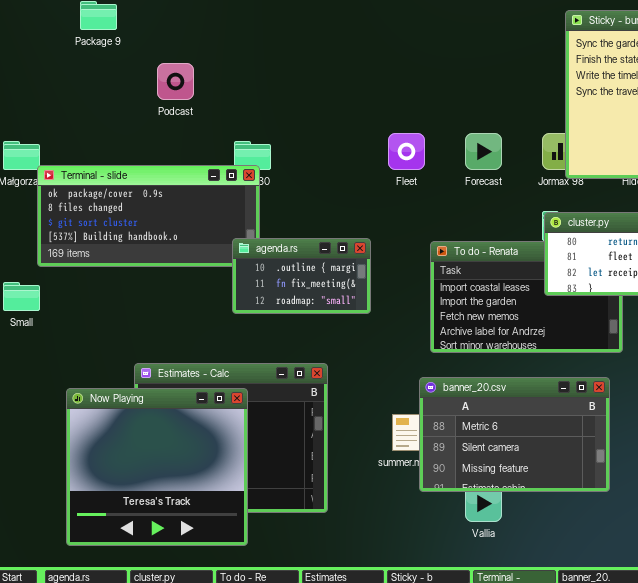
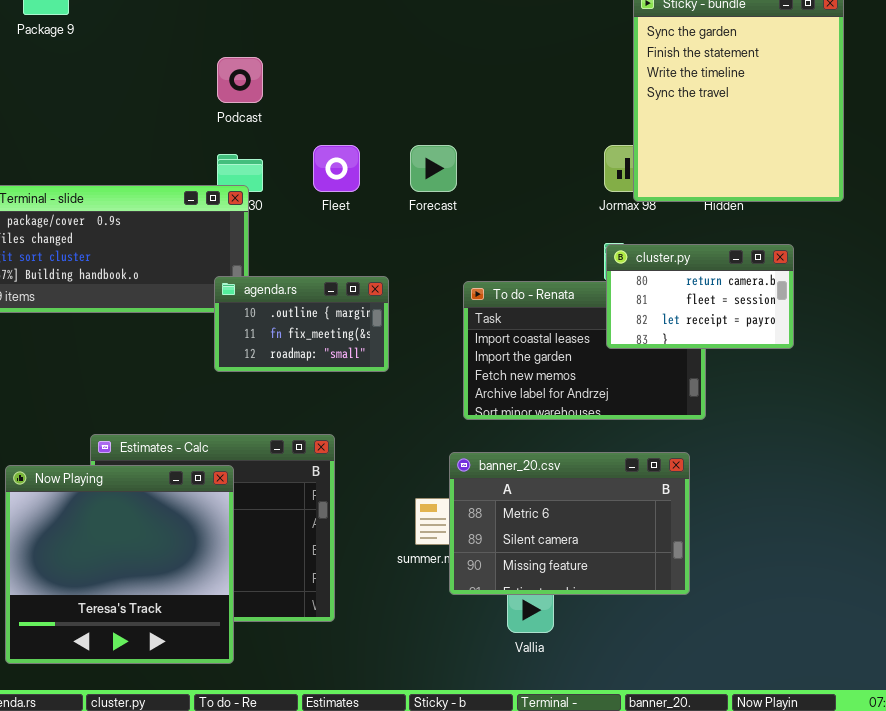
Podcast: [157,63,194,100] -> [217,57,263,103], moved
Fleet: [388,133,425,170] -> [313,145,360,192], moved
Forecast: [465,133,502,170] -> [410,145,457,192], moved

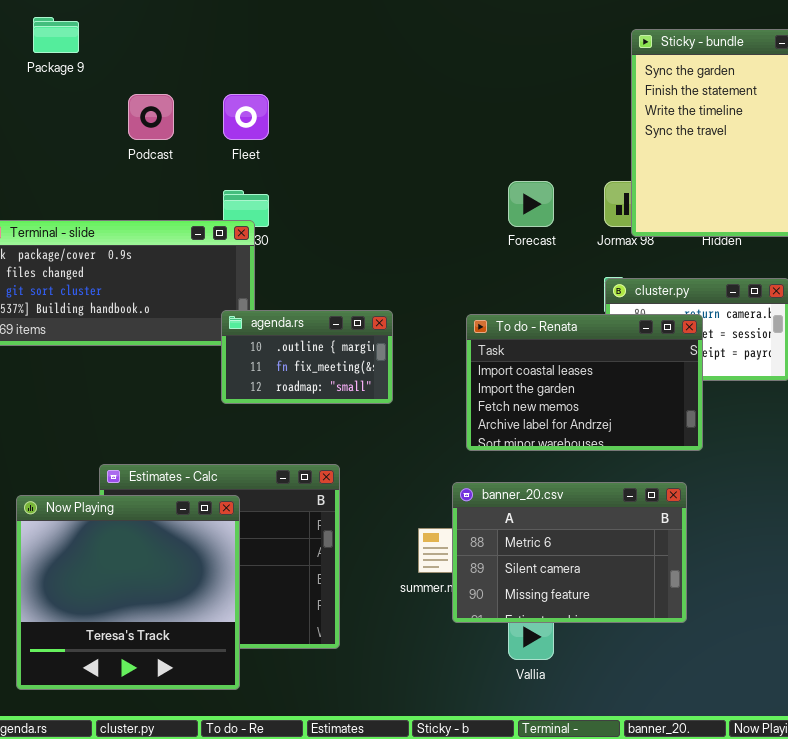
Podcast: [217,57,263,103] -> [128,94,174,140], moved
Fleet: [313,145,360,192] -> [223,94,269,140], moved
Forecast: [410,145,457,192] -> [508,181,554,227], moved
To do - Renata: [463,281,706,420] -> [466,314,703,451], raised

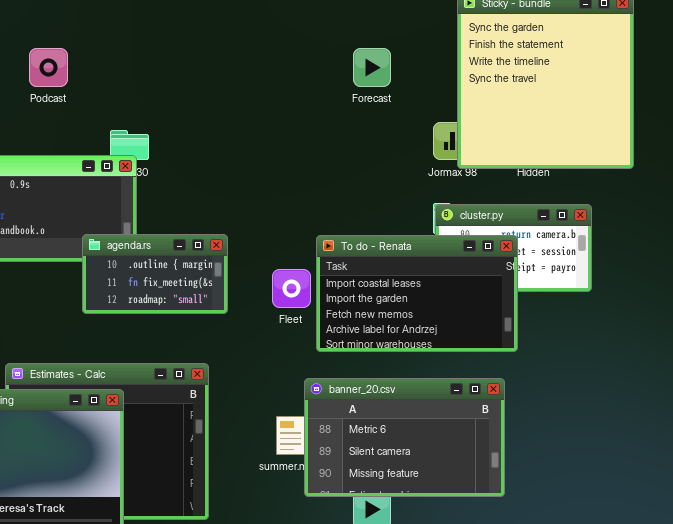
Fleet: [223,94,269,140] -> [272,269,311,308], moved
Forecast: [508,181,554,227] -> [353,48,391,87], moved
agenda.rs: [221,310,393,404] -> [82,234,228,314], moved

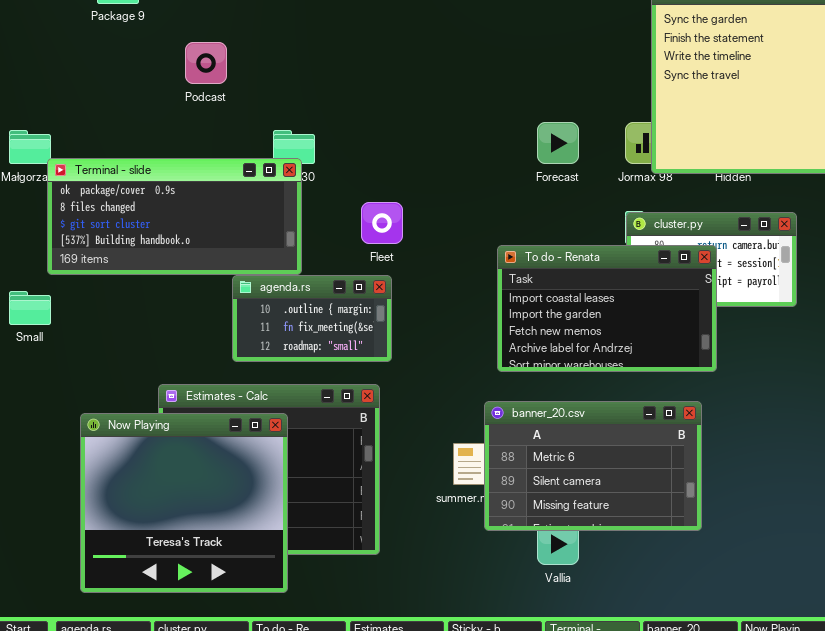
Forecast: [353,48,391,87] -> [537,122,579,164], moved
agenda.rs: [82,234,228,314] -> [232,275,392,362], moved
Fleet: [272,269,311,308] -> [361,202,403,244], moved

